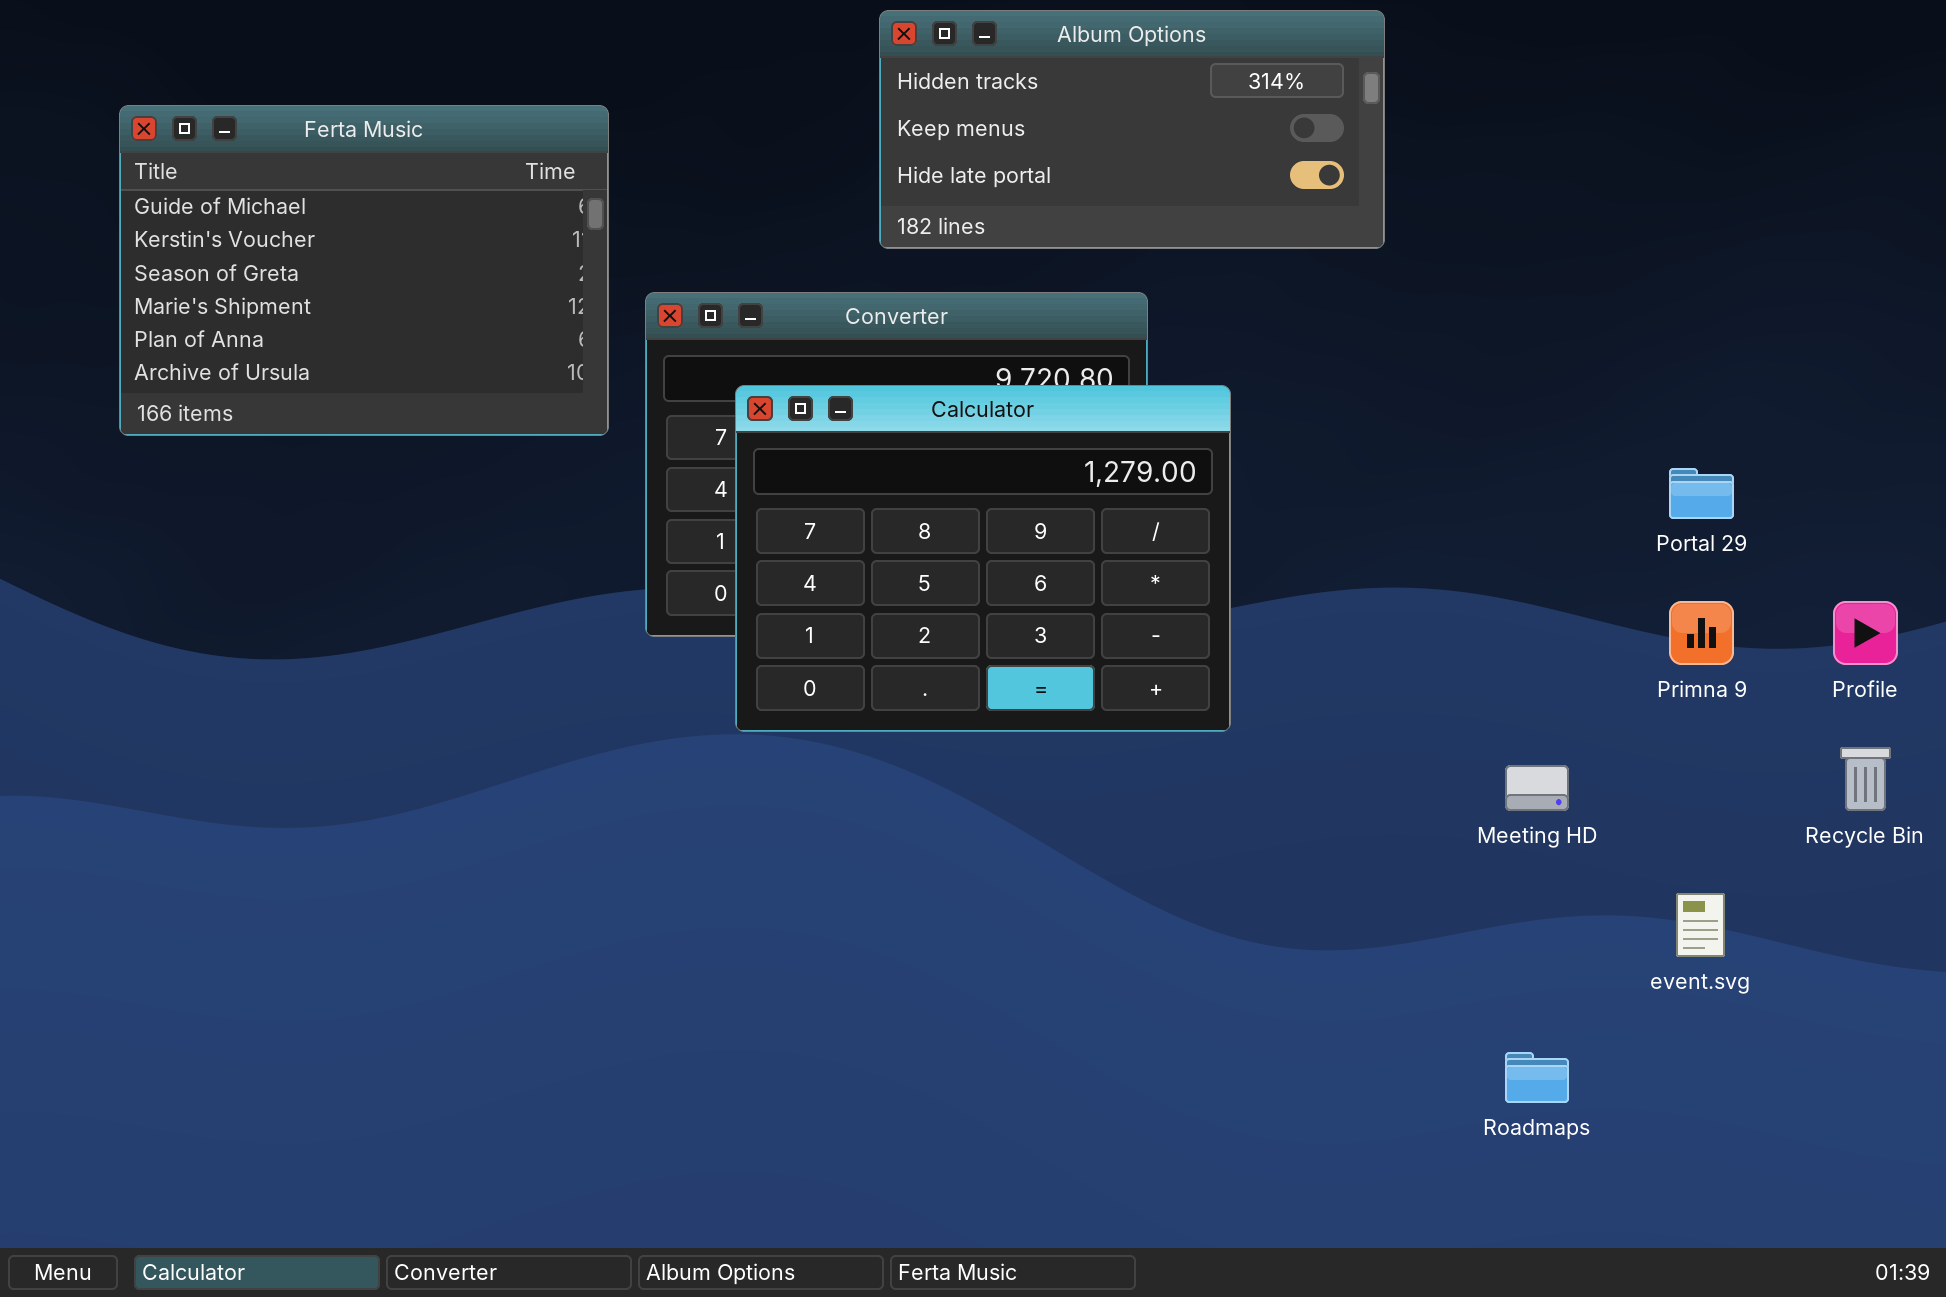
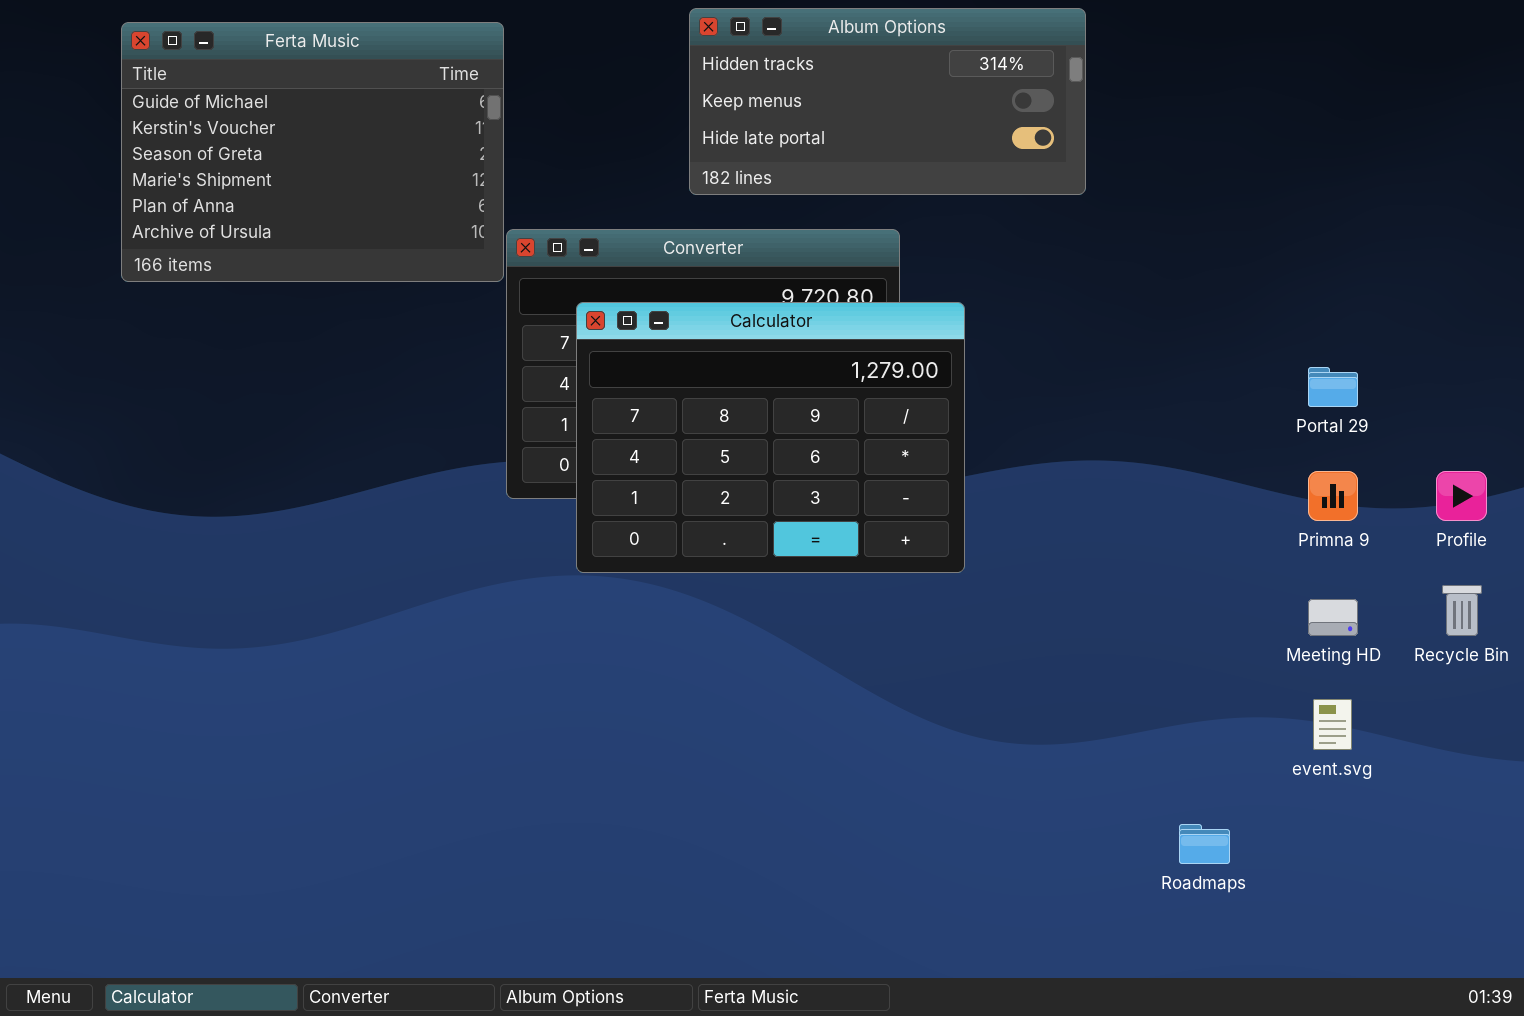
Ferta Music: [119,105,609,436] -> [121,22,504,282], moved
Meeting HD: [1505,765,1569,811] -> [1308,599,1358,636], moved

